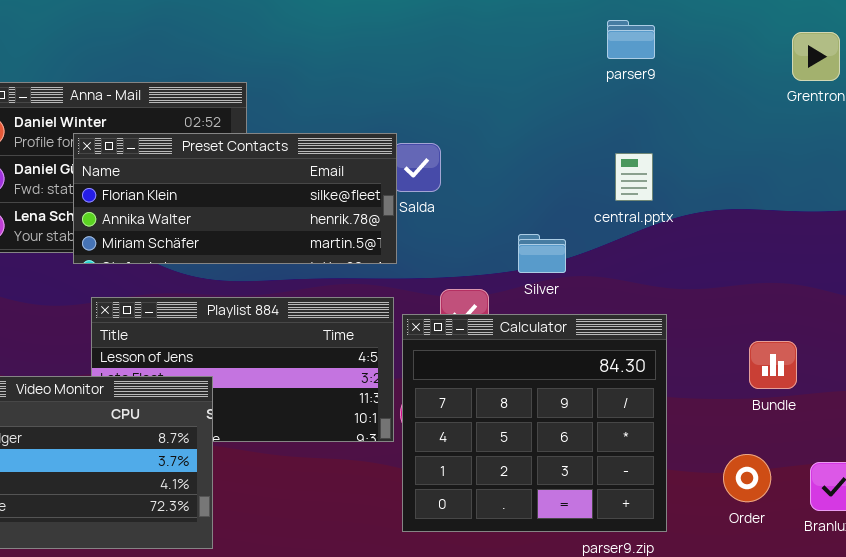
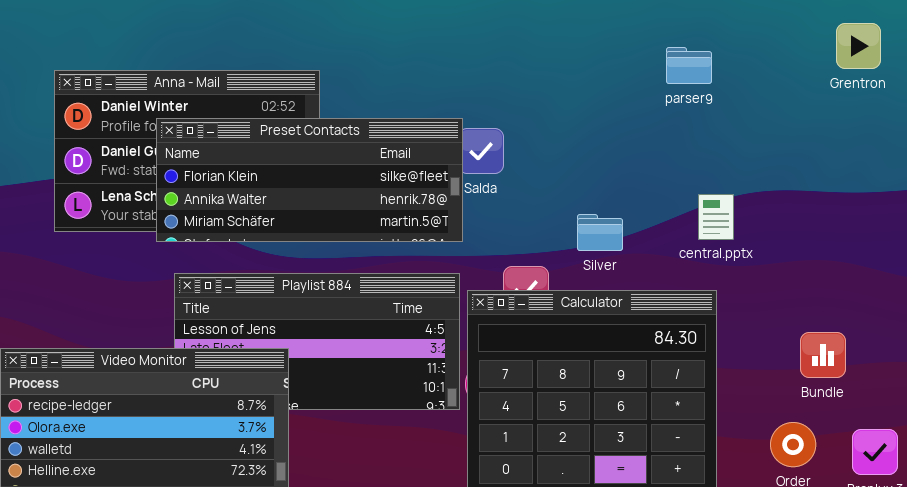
parser9: [607,20,655,59] -> [666,47,712,84], moved
central.pptx: [615,153,653,201] -> [698,194,734,240], moved
Bundle: [749,341,797,389] -> [800,332,846,378], moved

